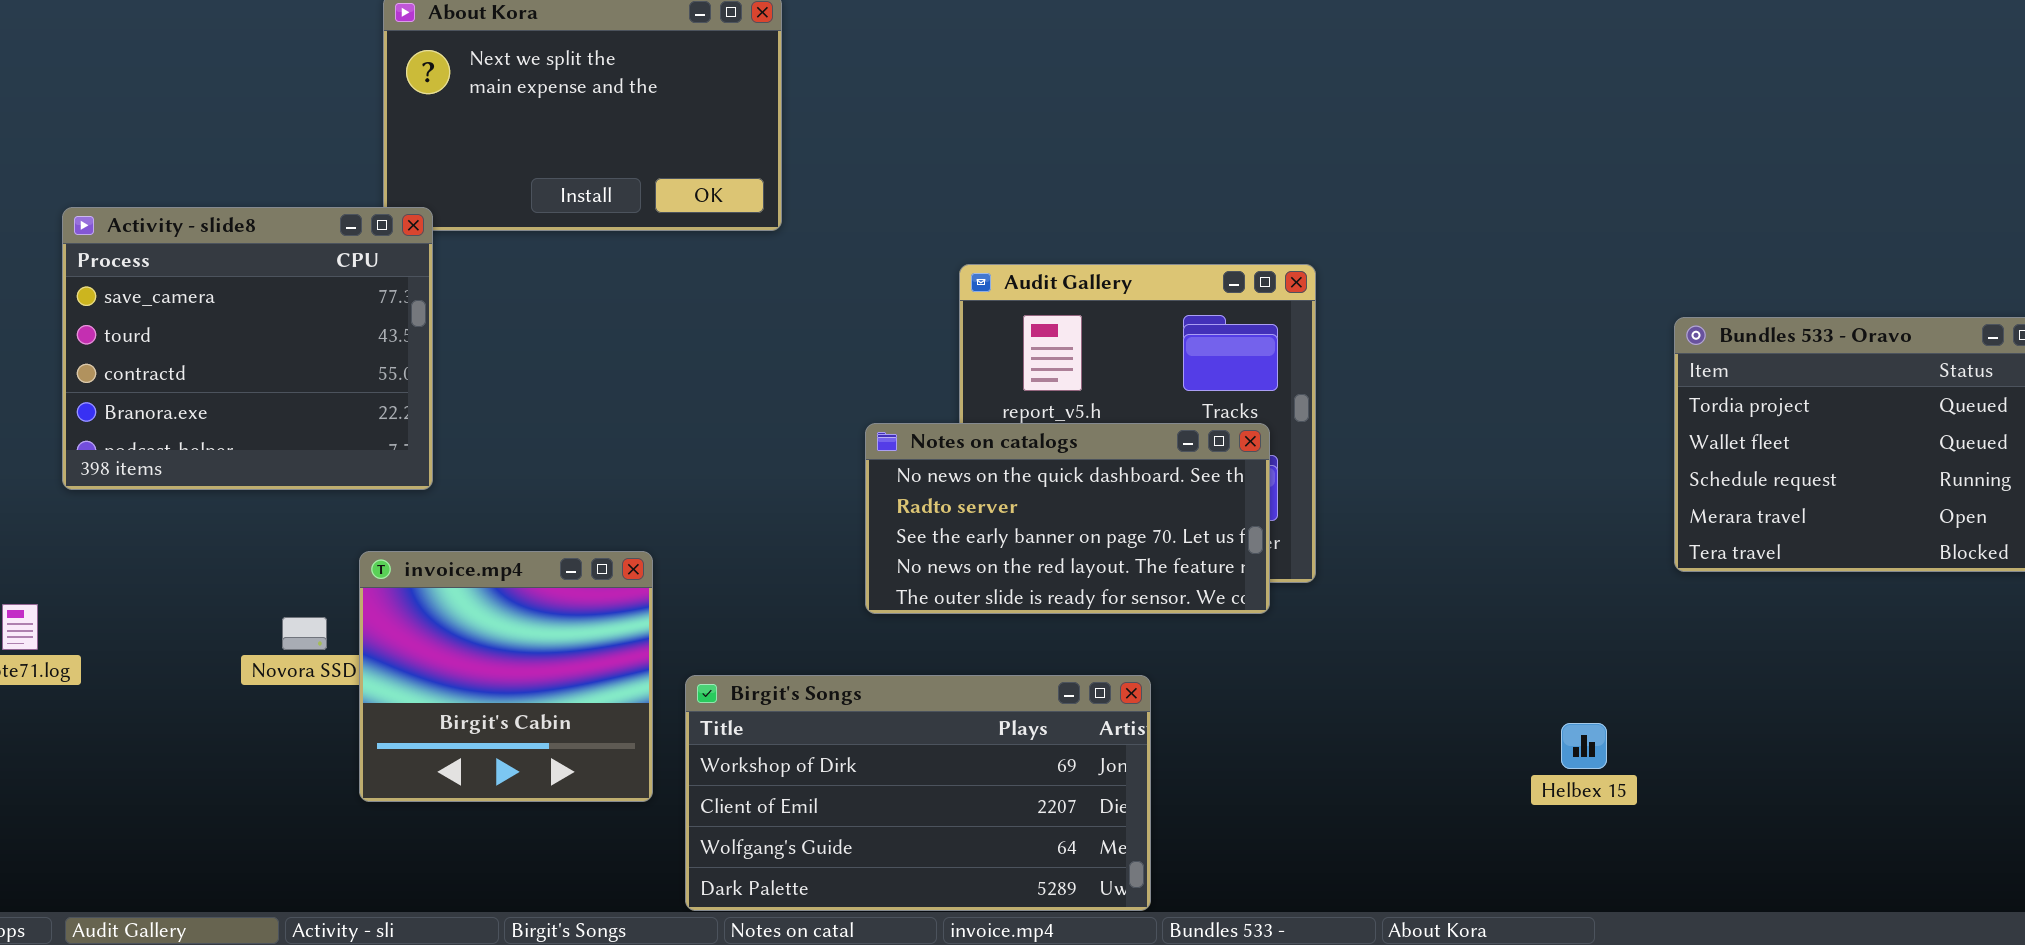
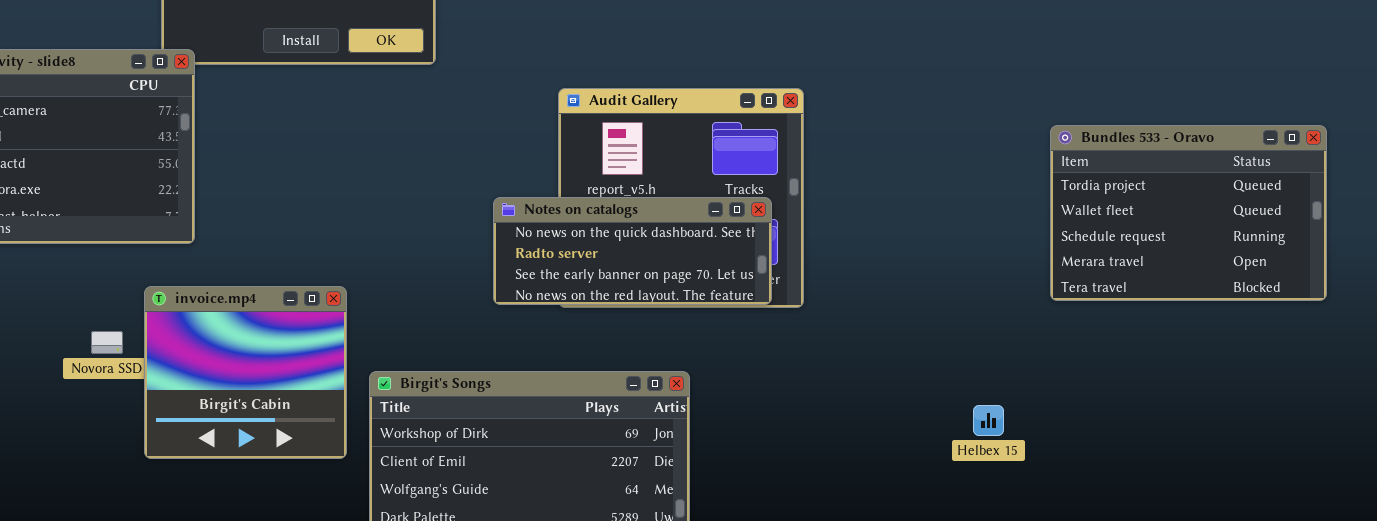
Notes on catalogs: [865,423,1270,614] -> [493,197,772,305], resized

